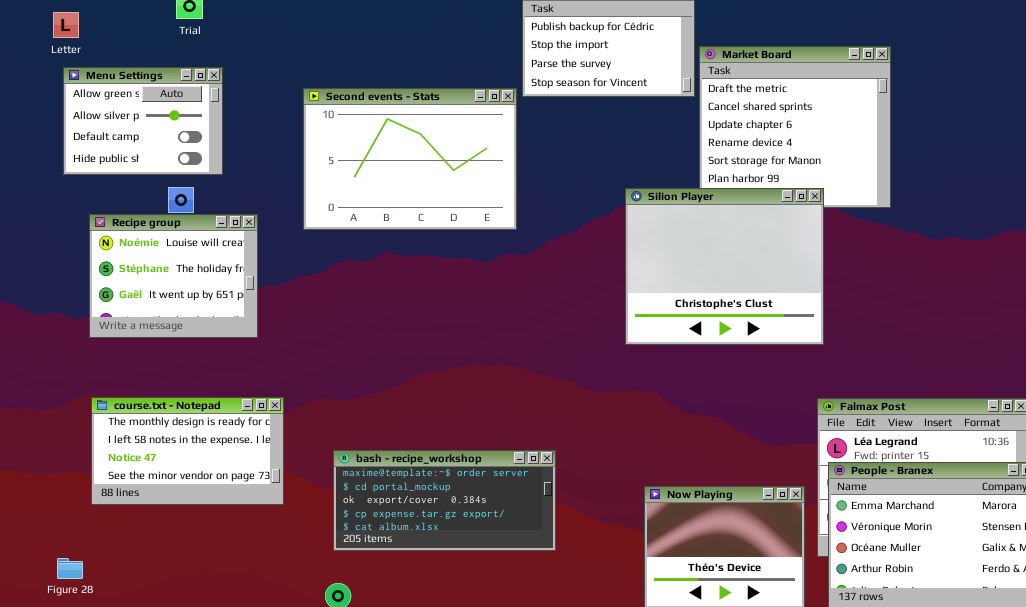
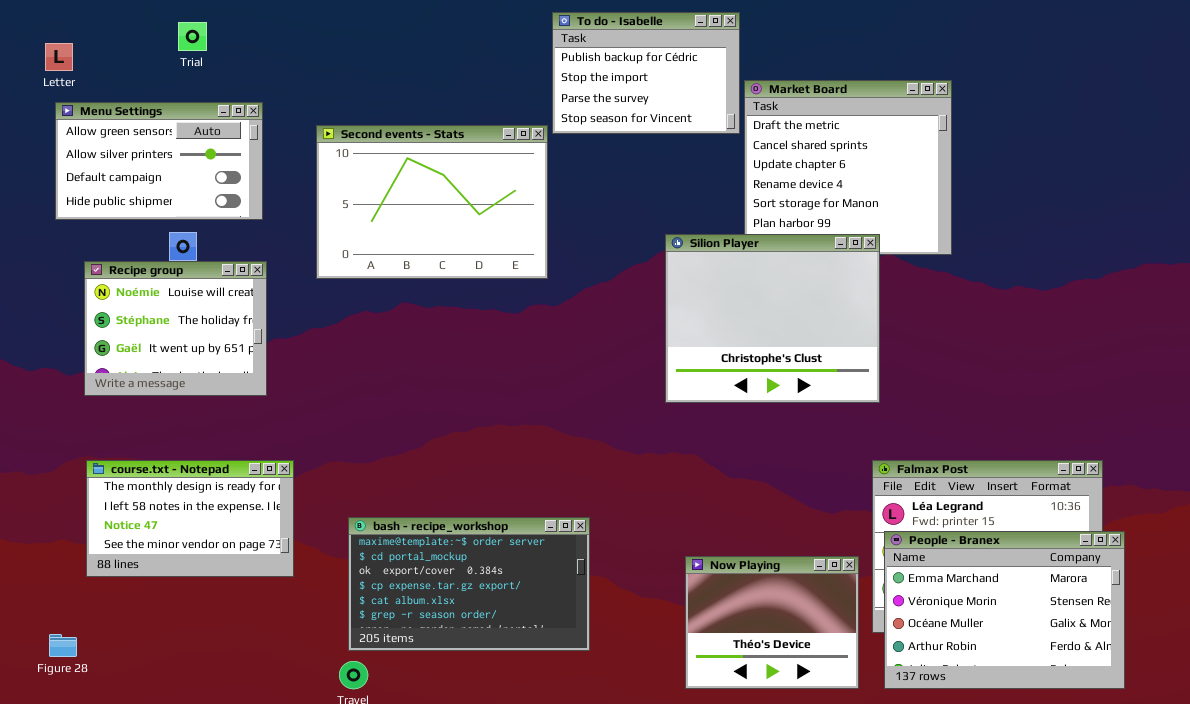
Menu Settings: [63,67,223,175] -> [55,102,263,220], resized
bash - recipe_workshop: [333,450,556,551] -> [348,517,590,651], resized

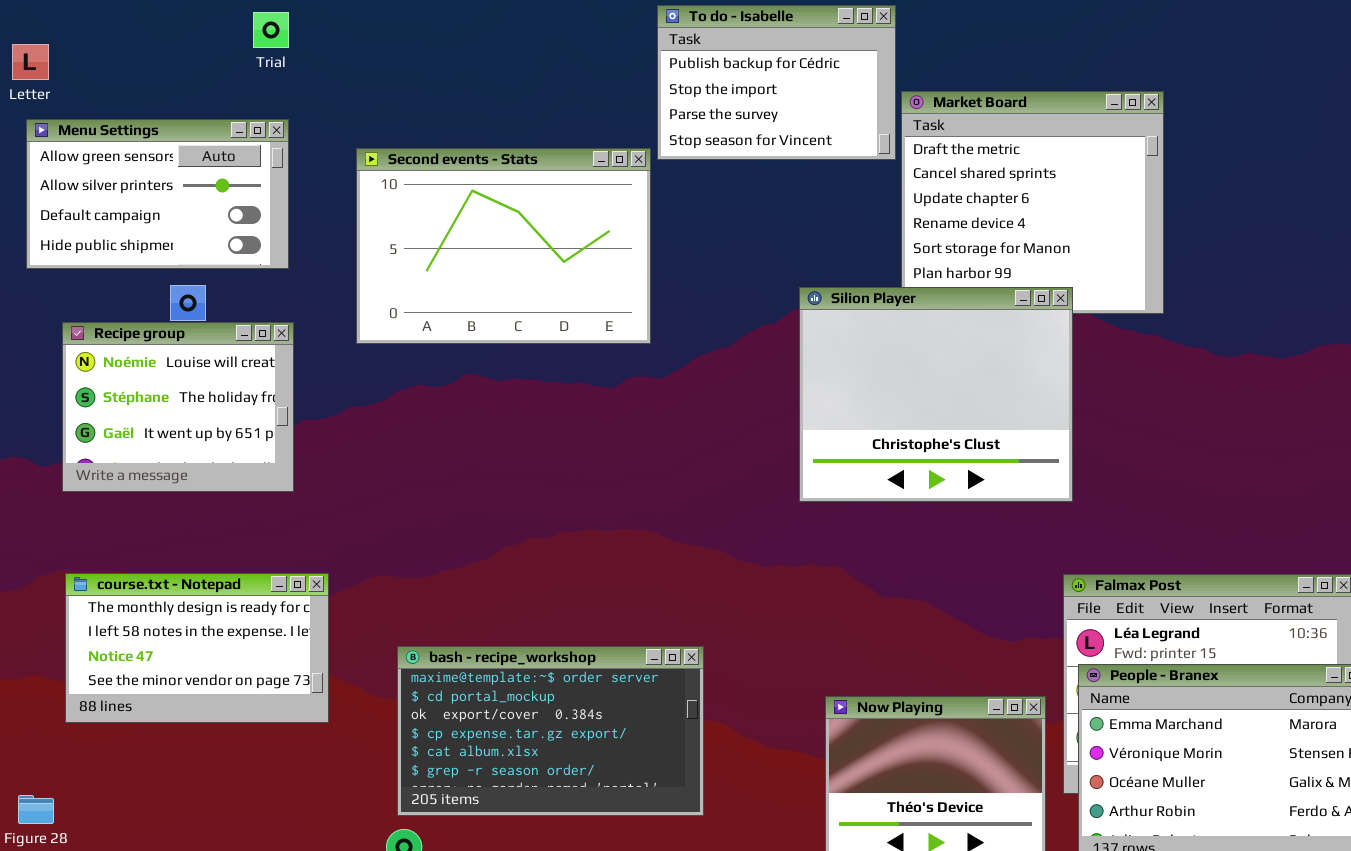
Trial: [178,22,207,51] -> [253,12,289,48], moved

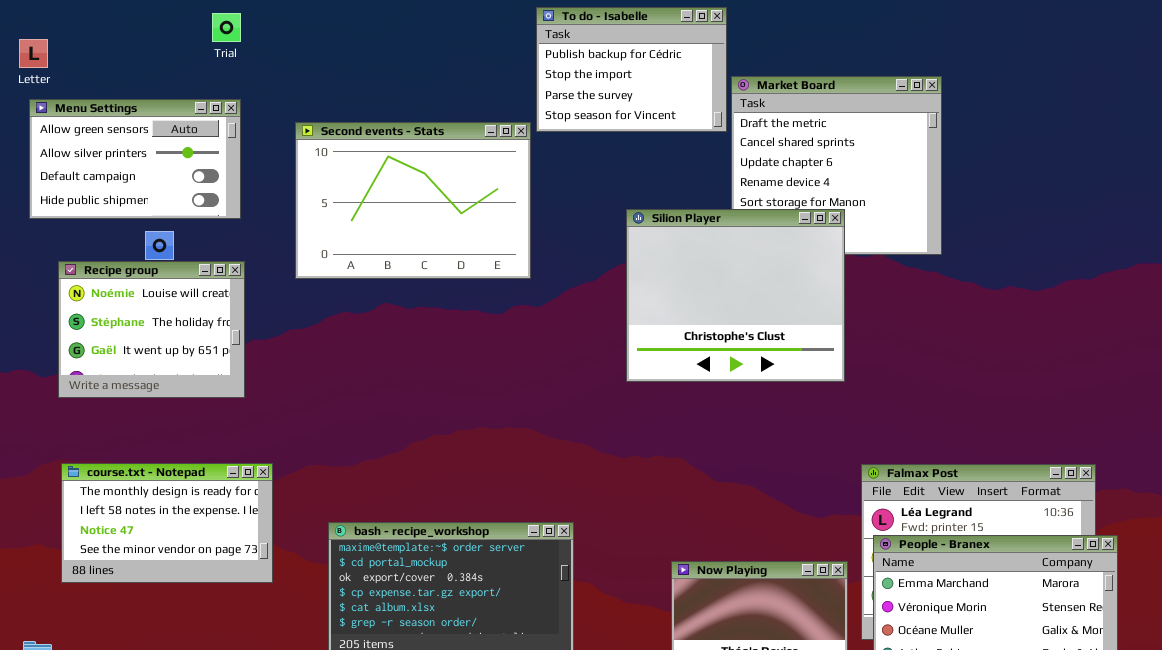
Silion Player: [799,287,1073,502] -> [626,209,845,382], moved

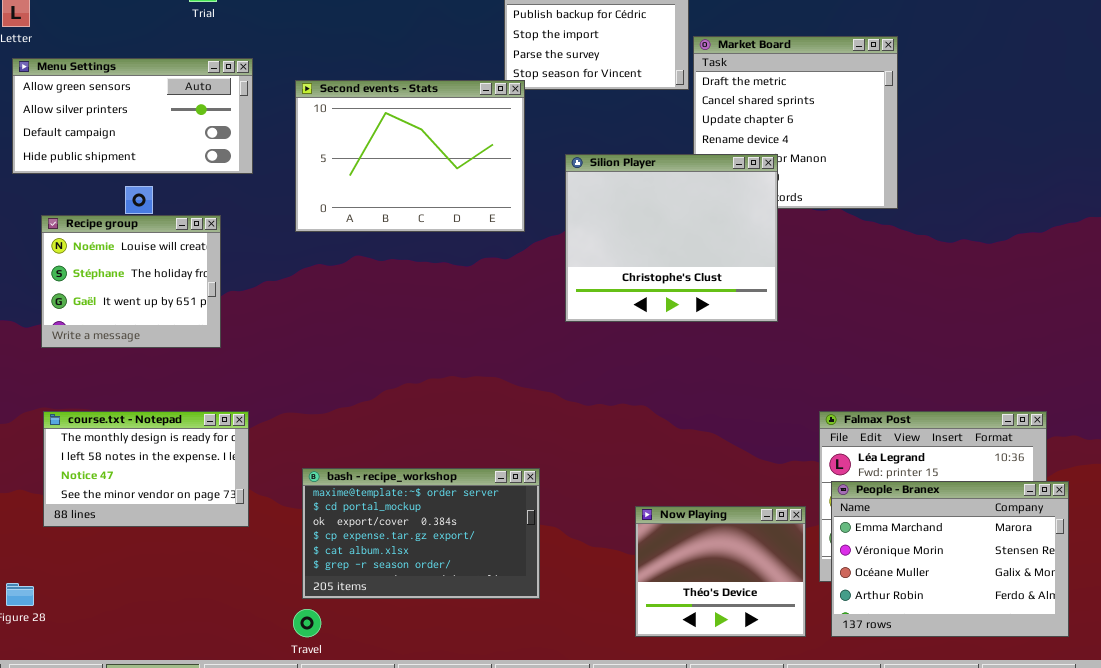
Menu Settings: [29,99,241,219] -> [12,58,253,174], resized
Second events - Stats: [295,122,531,279] -> [295,80,525,232], moved
Silion Player: [626,209,845,382] -> [565,154,778,322], moved

